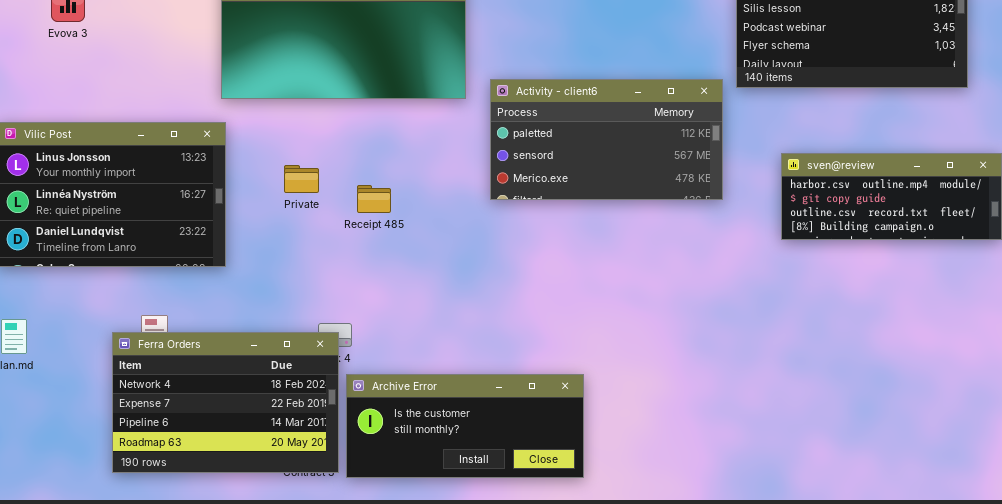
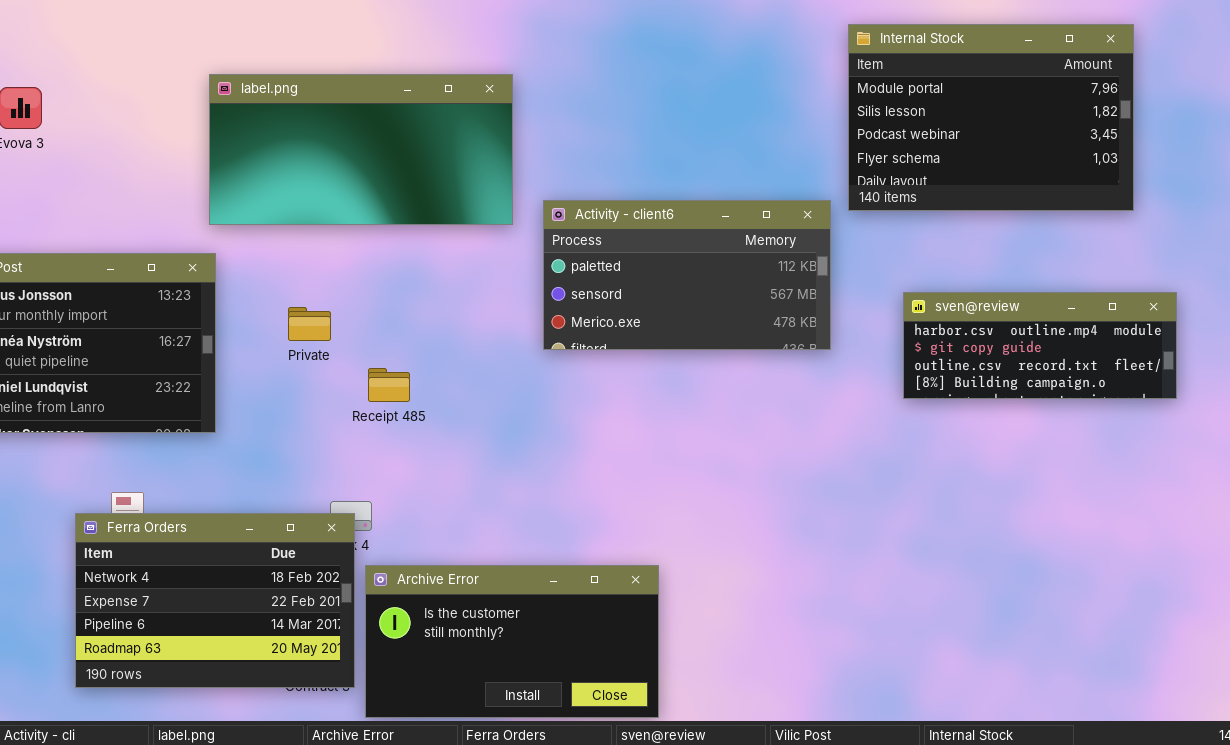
Receipt 485: [357,185,391,213] -> [368,368,410,402], moved
Archive Error: [346,374,584,478] -> [365,565,659,718], resized

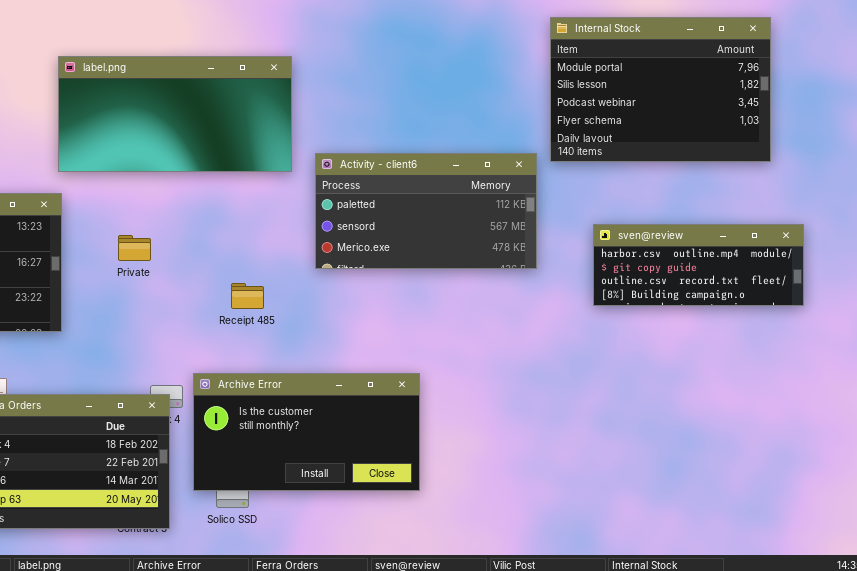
Receipt 485: [368,368,410,402] -> [231,283,264,309], moved
Archive Error: [365,565,659,718] -> [193,373,420,491], moved

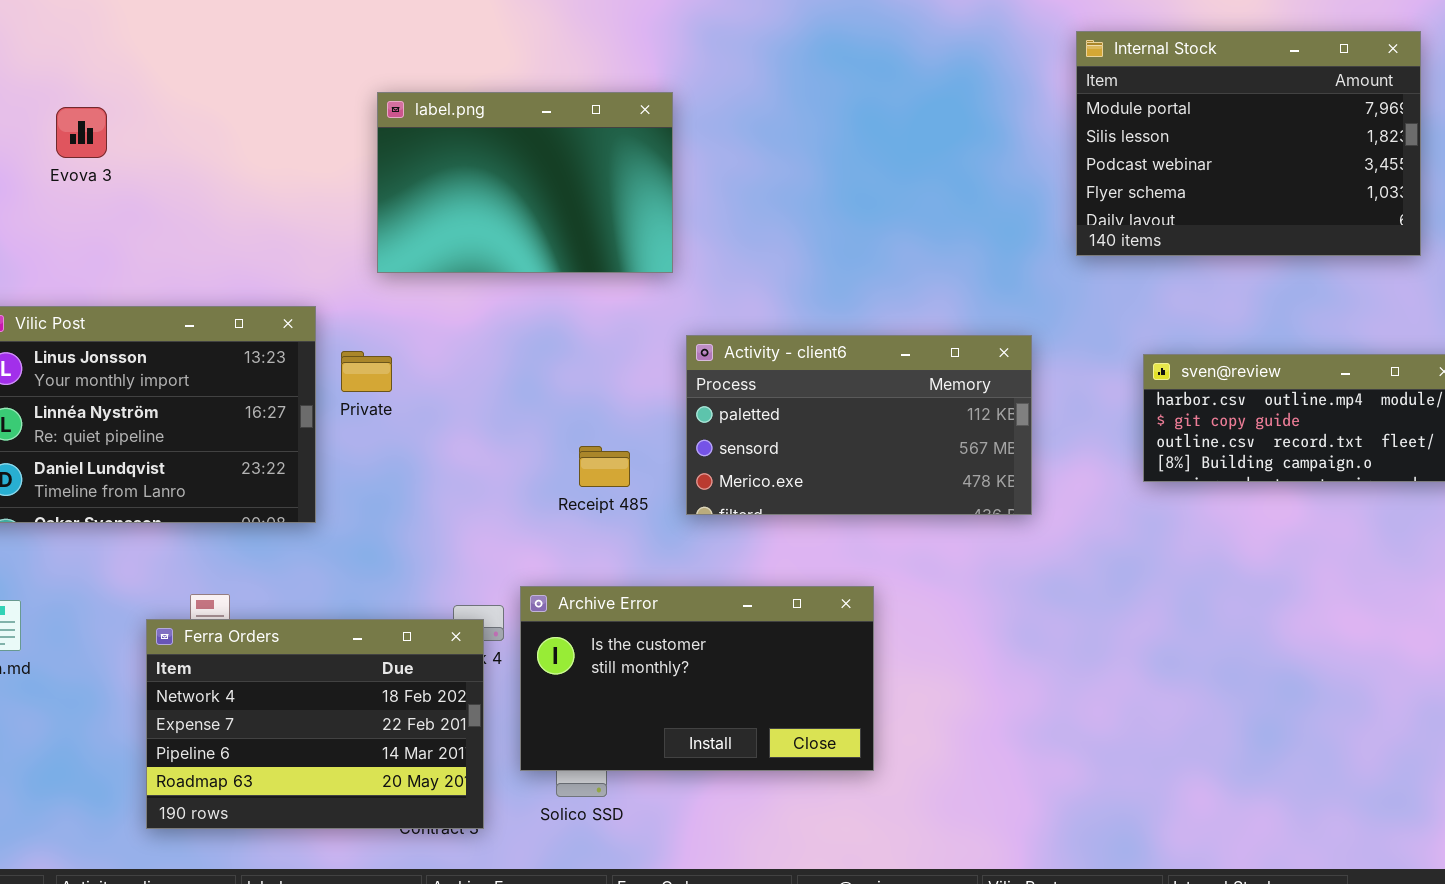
label.png: [58,56,292,172] -> [377,92,673,273], resized
Activity - client6: [315,153,537,269] -> [686,335,1032,515], moved
Private: [118,235,151,261] -> [341,351,392,392], moved

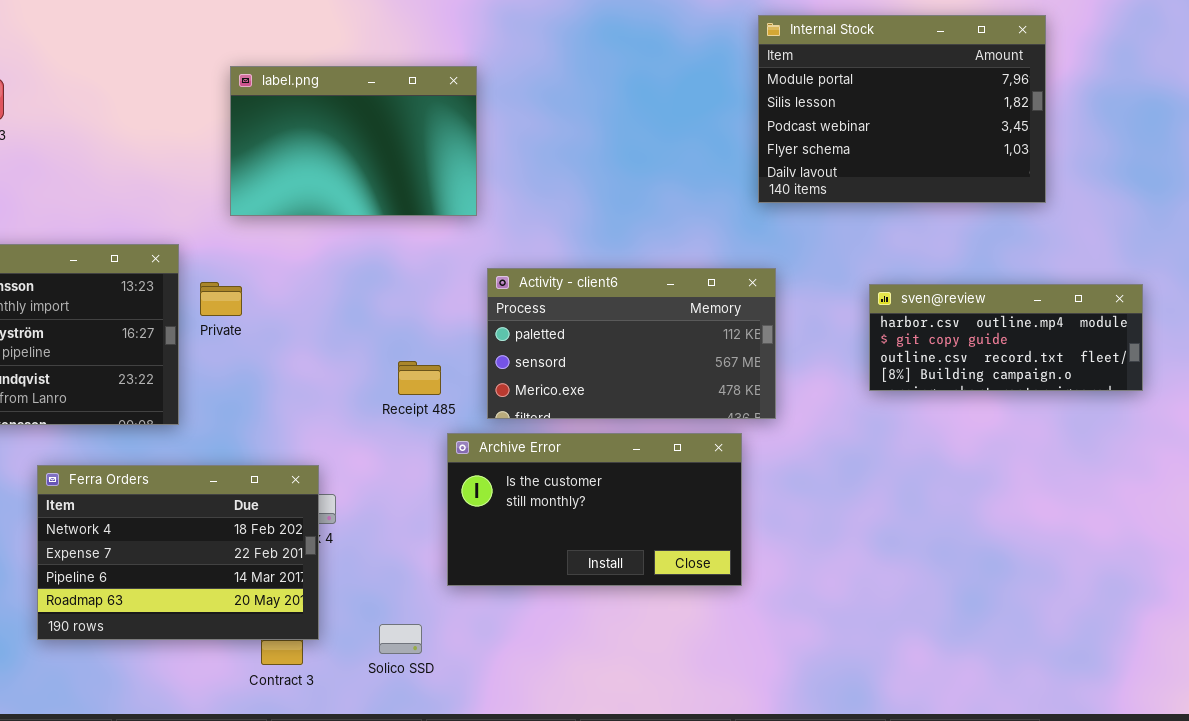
Internal Stock: [1076,31,1421,256] -> [758,15,1046,203], moved
Archive Error: [520,586,874,771] -> [447,433,742,586], moved
Ferra Orders: [146,619,484,829] -> [37,465,319,640], moved

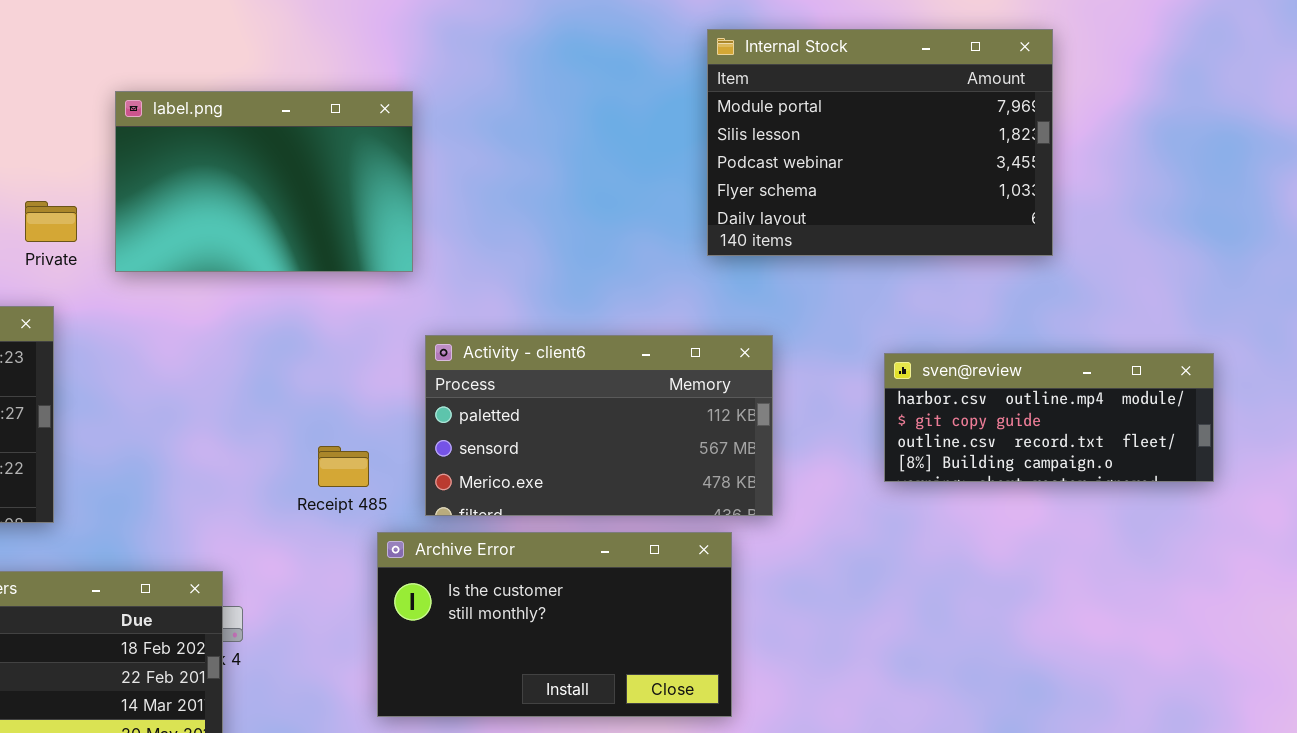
Internal Stock: [758,15,1046,203] -> [707,29,1053,256], moved
Private: [200,282,242,316] -> [25,201,77,242], moved

